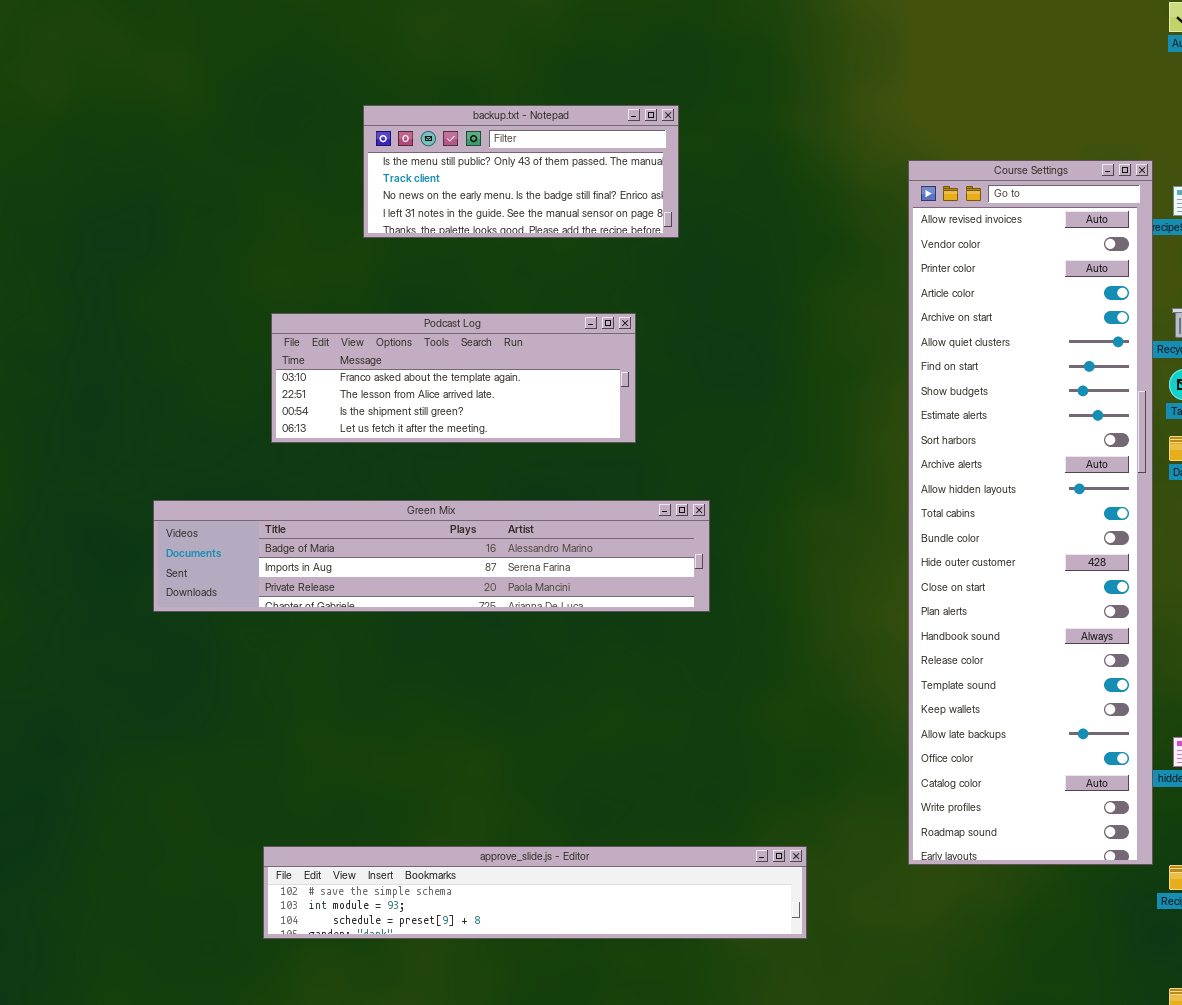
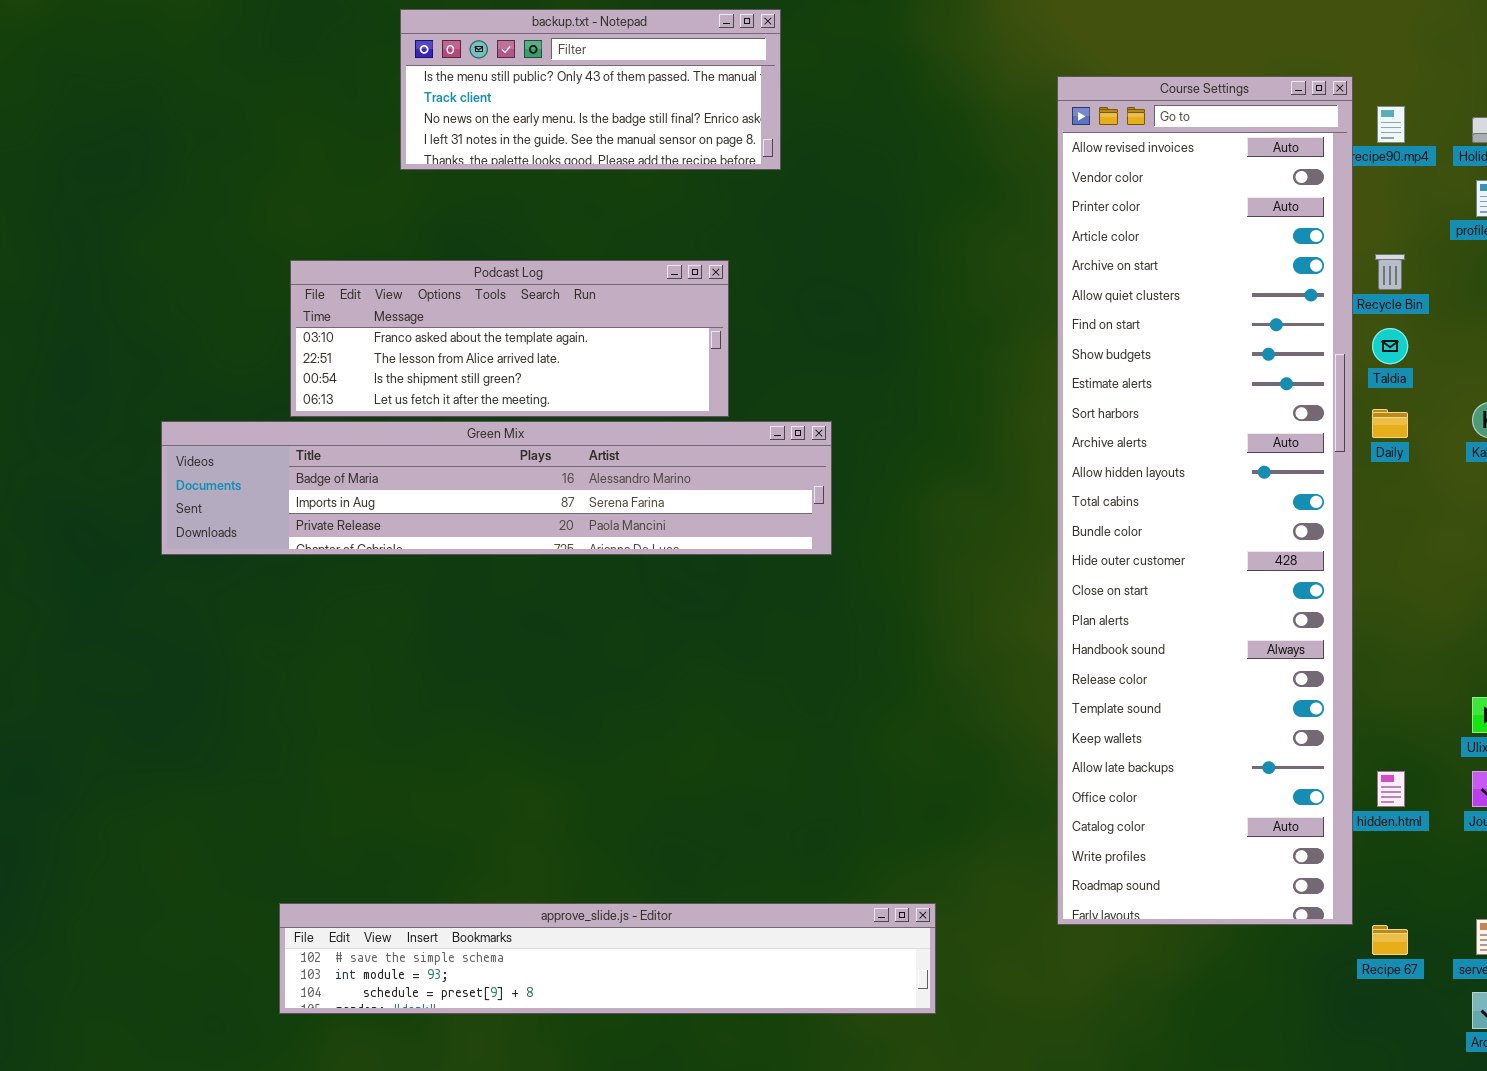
Green Mix: [153,500,710,612] -> [161,421,832,555], moved

